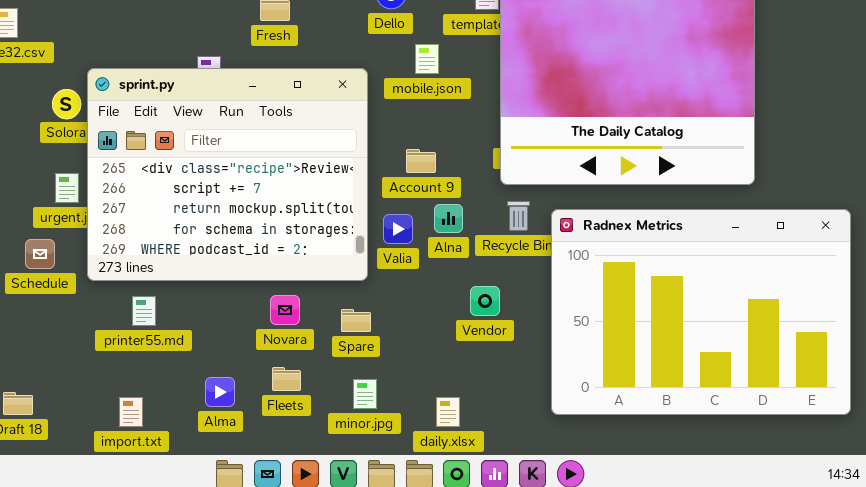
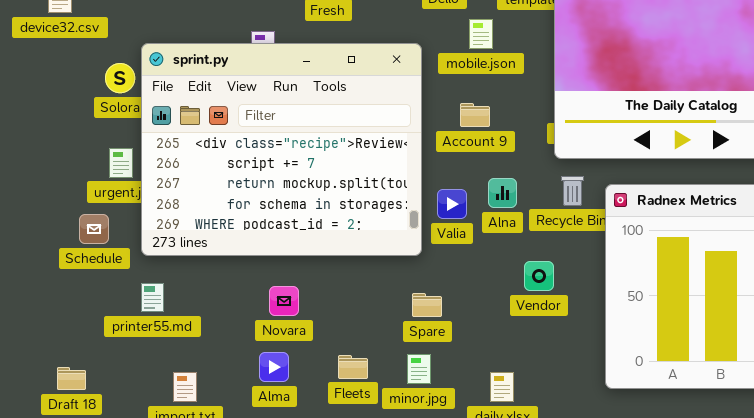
Account 9: [406,149,436,173] -> [460,103,490,127], moved
Novara: [270,295,300,325] -> [269,286,299,316], moved
printer55.md: [132,296,156,326] -> [141,283,164,312], moved
Spare: [341,309,371,332] -> [412,293,442,317], moved
Fleets: [272,367,301,391] -> [338,355,368,379], moved

